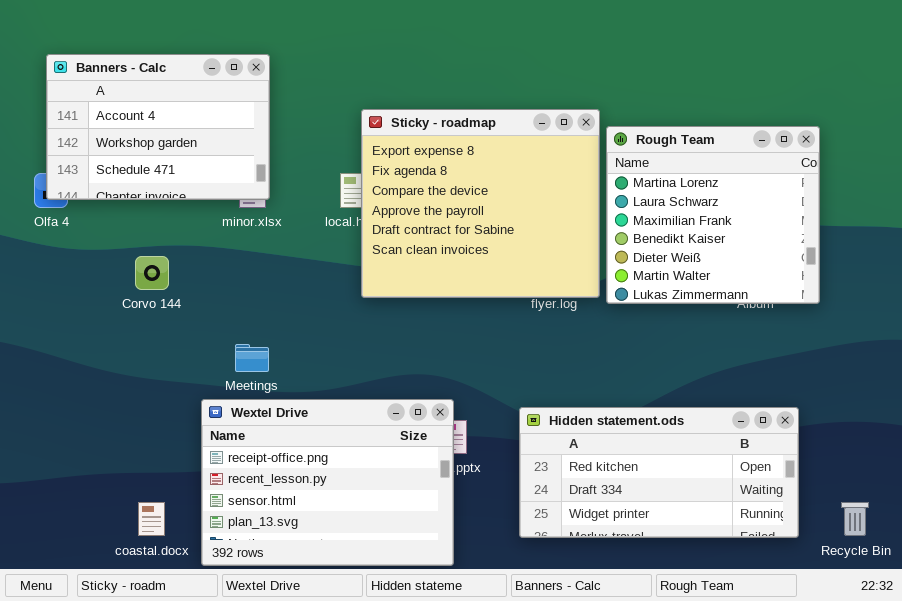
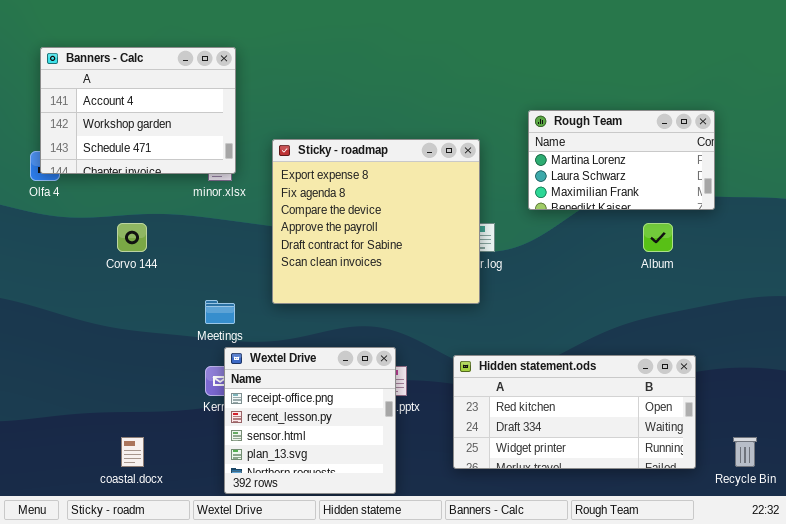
Sticky - roadmap: [361,109,600,298] -> [272,139,480,304], moved
Rough Team: [606,126,820,304] -> [528,110,715,210], resized
Wextel Drive: [201,399,454,566] -> [224,347,396,494], resized

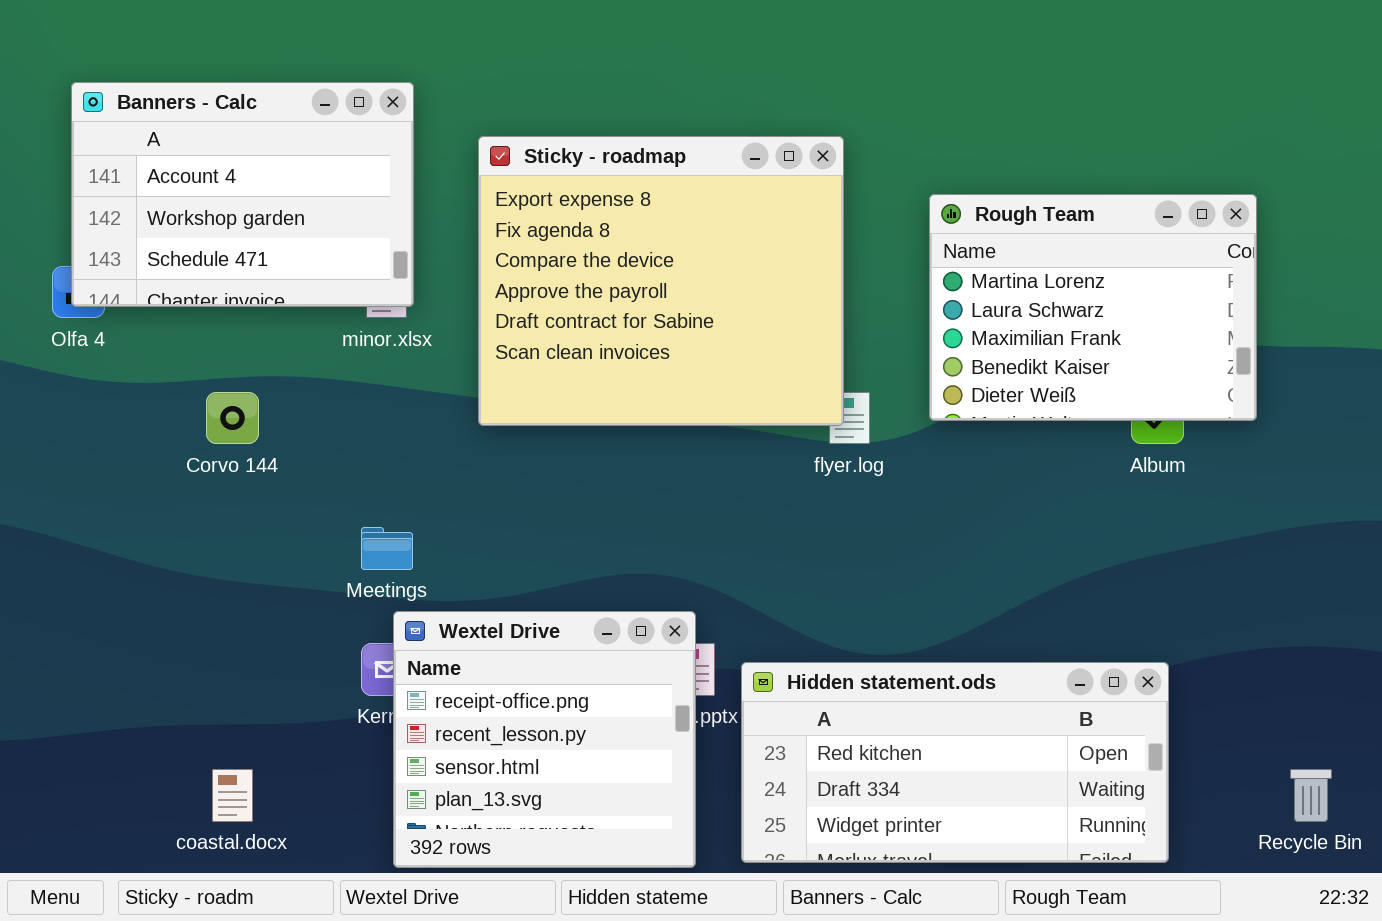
Rough Team: [528,110,715,210] -> [929,194,1257,421], resized
Sticky - roadmap: [272,139,480,304] -> [478,136,844,426], moved
Hidden statement.ods: [453,355,696,469] -> [741,662,1169,863], moved

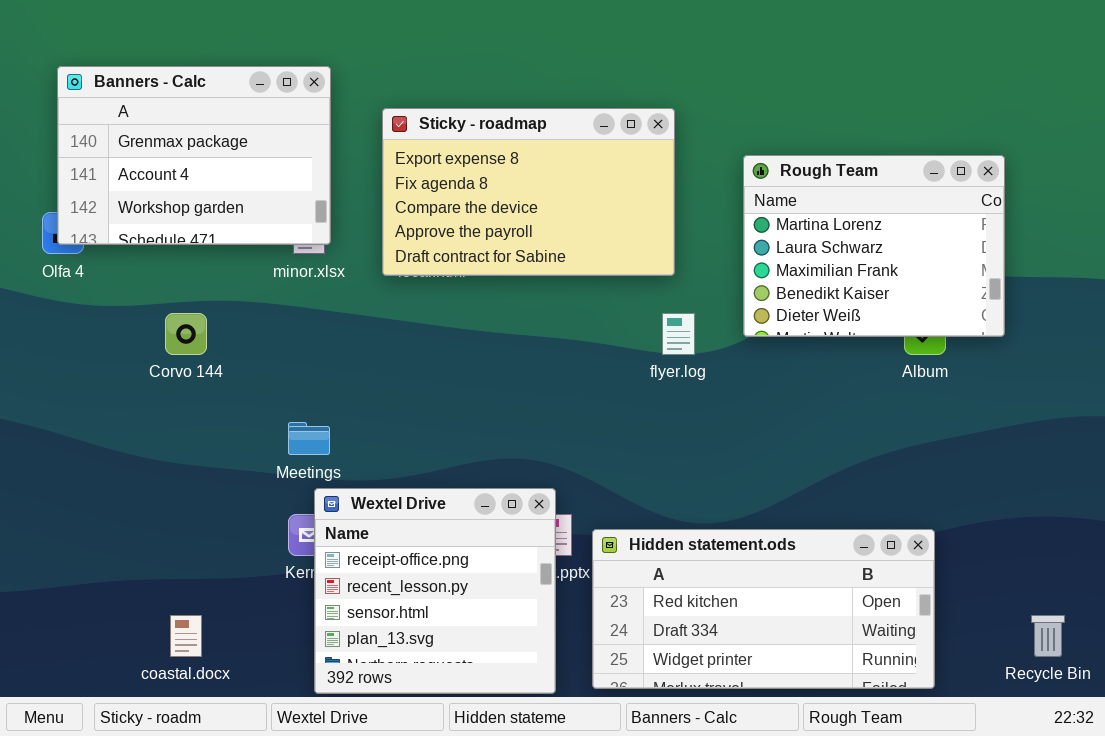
Banners - Calc: [71,82,414,307] -> [57,66,331,245], scrolled up 1 row
Sticky - roadmap: [478,136,844,426] -> [382,108,675,276], resized

